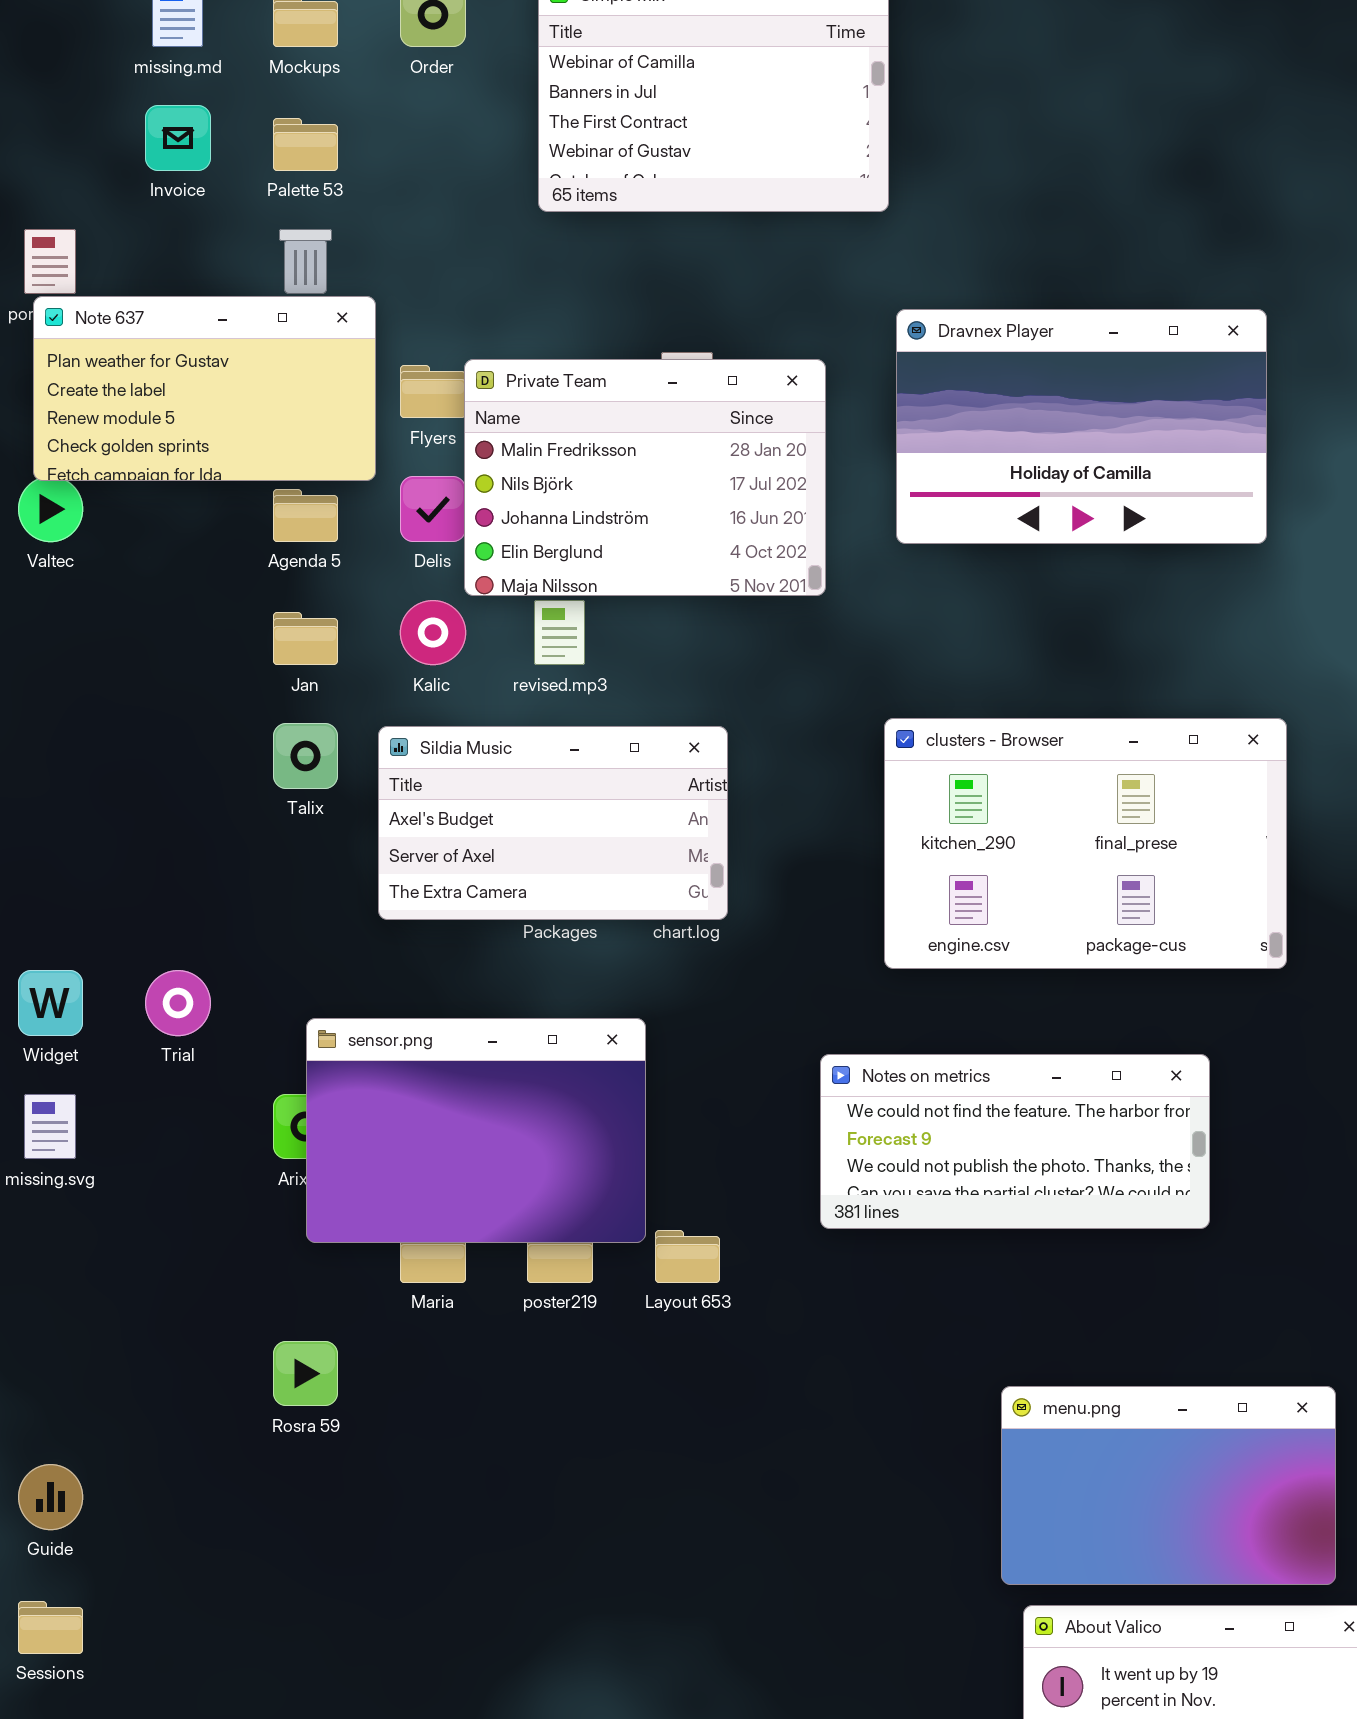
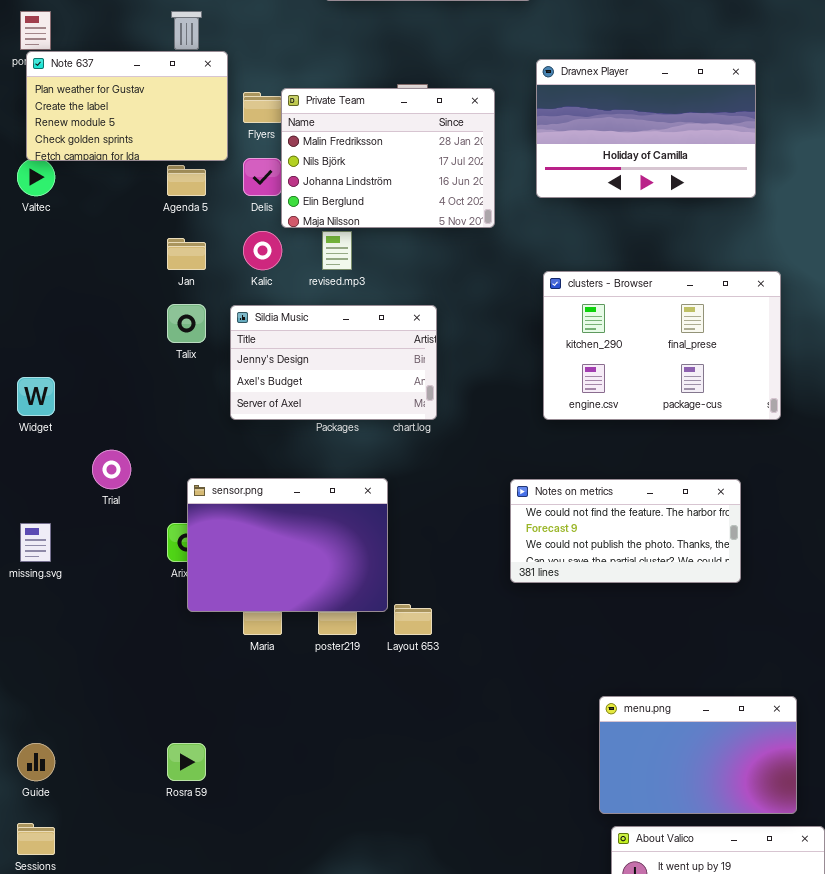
clusters - Browser: [884,718,1287,969] -> [543,271,781,420], moved
Sildia Music: [378,726,728,920] -> [230,305,437,420], scrolled up 1 row
Widget: [18,970,83,1036] -> [17,377,55,416], moved
Notes on metrics: [820,1054,1210,1229] -> [510,479,741,583], moved
Rosra 59: [273,1341,338,1406] -> [167,743,206,781], moved

